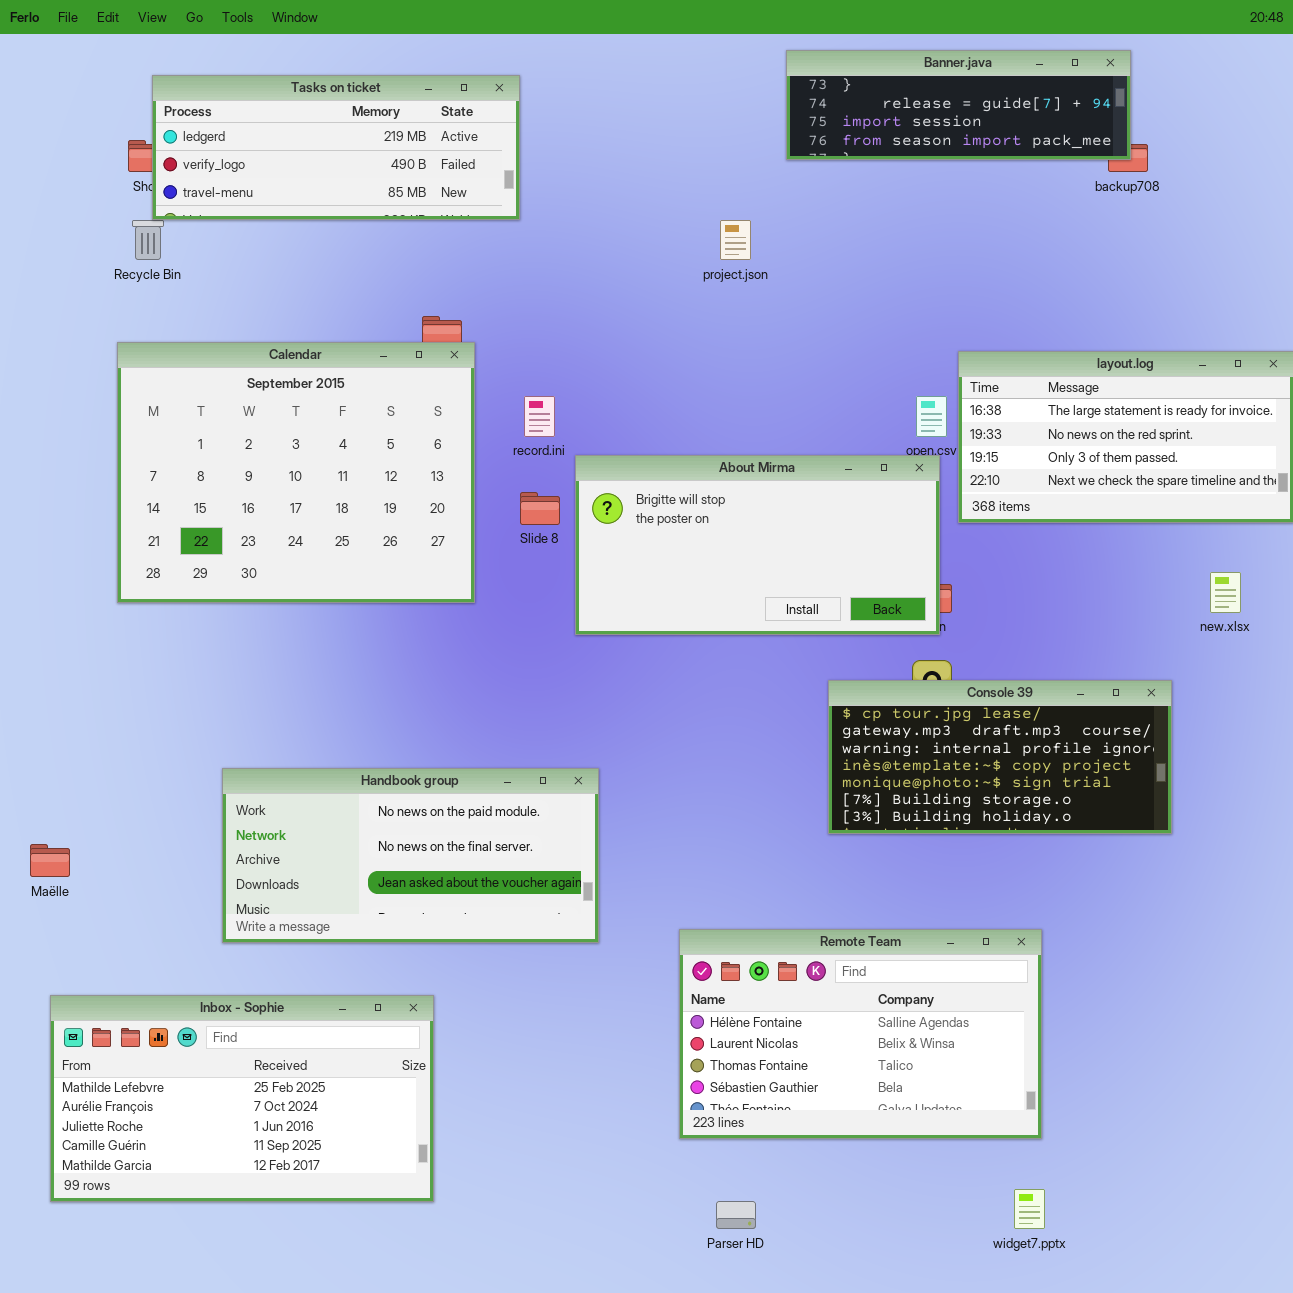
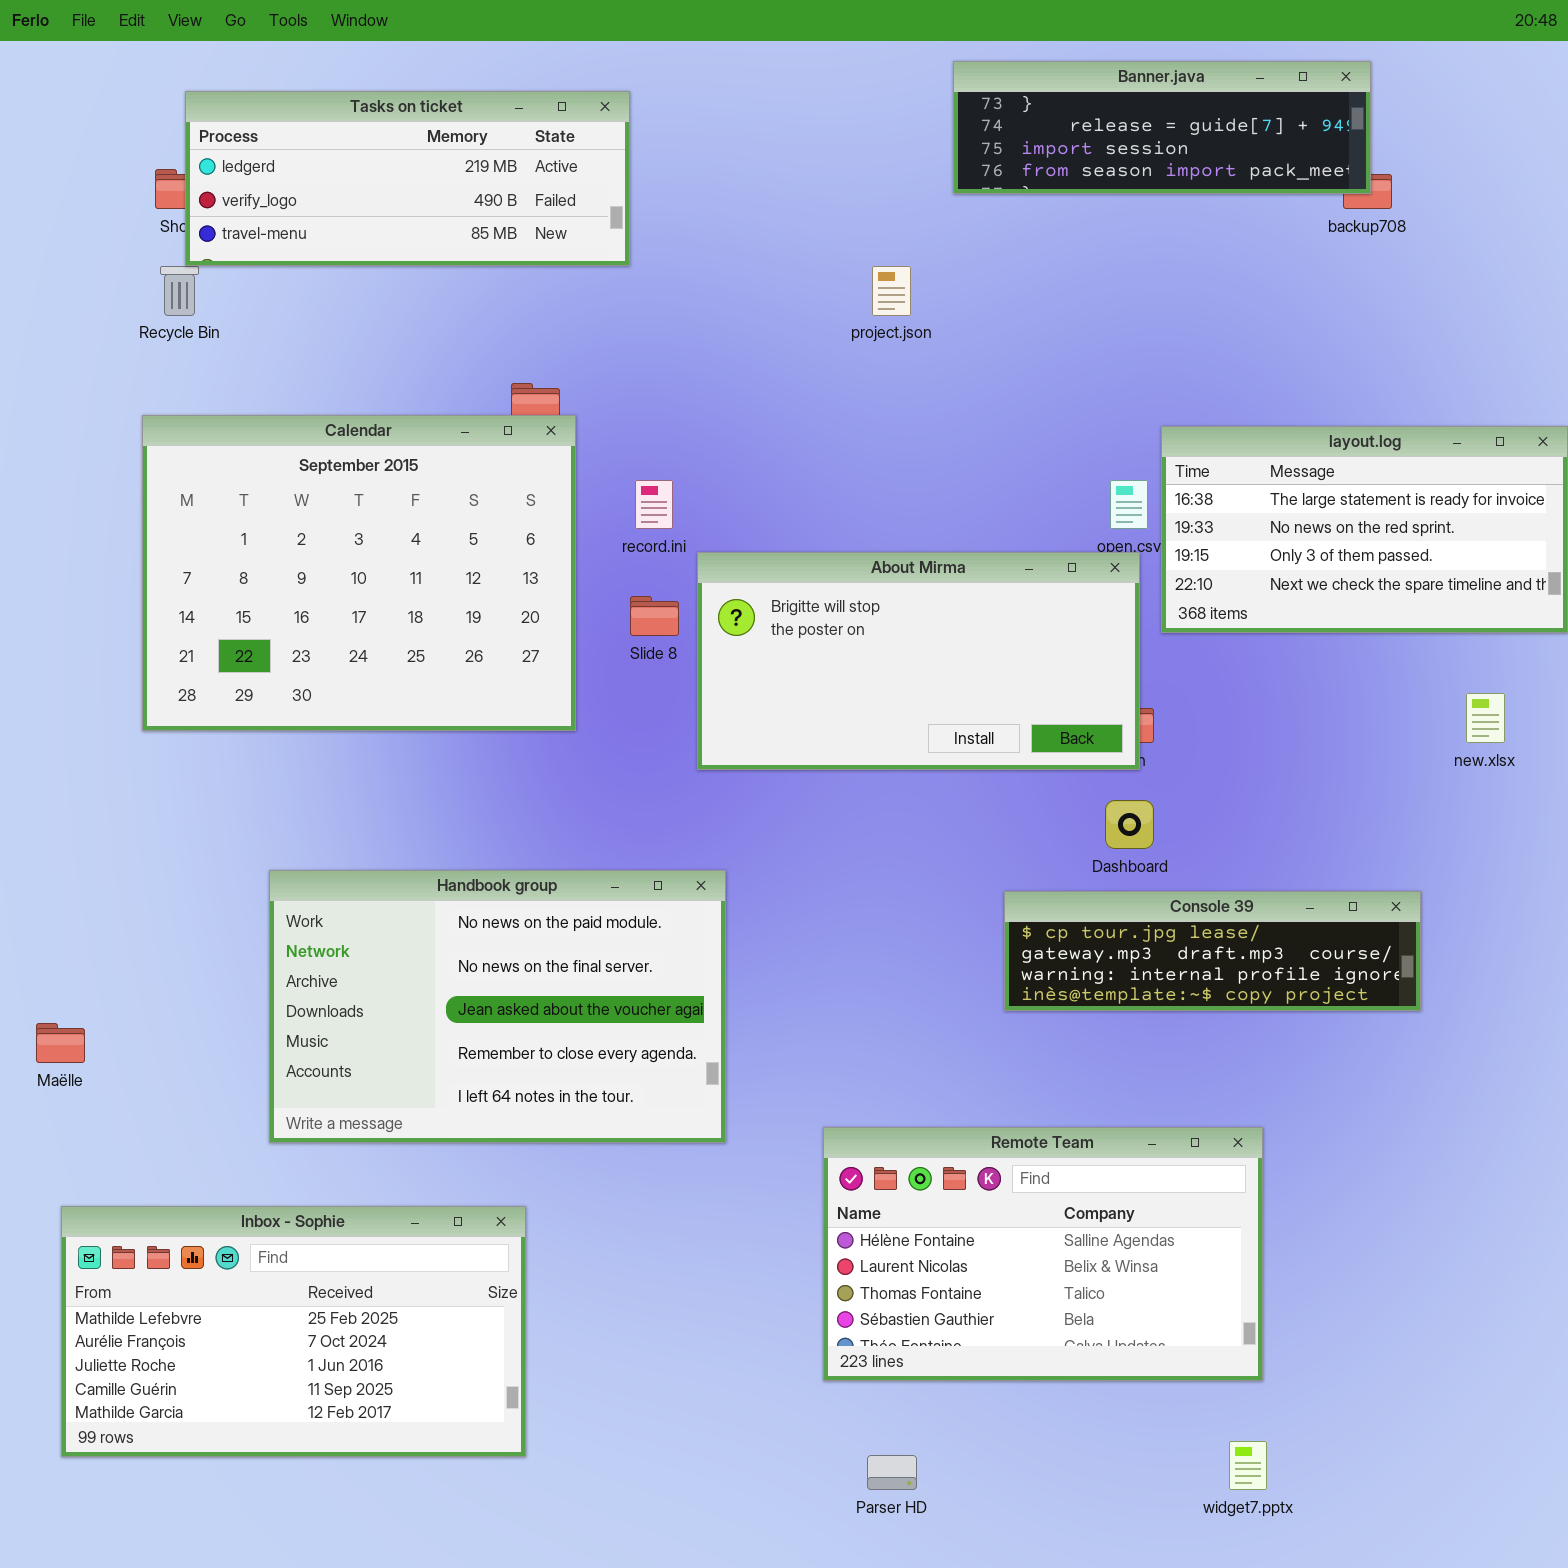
Console 39: [828,680,1172,834] -> [1004,891,1421,1011], resized
Handbook group: [222,768,599,943] -> [269,870,726,1143], resized

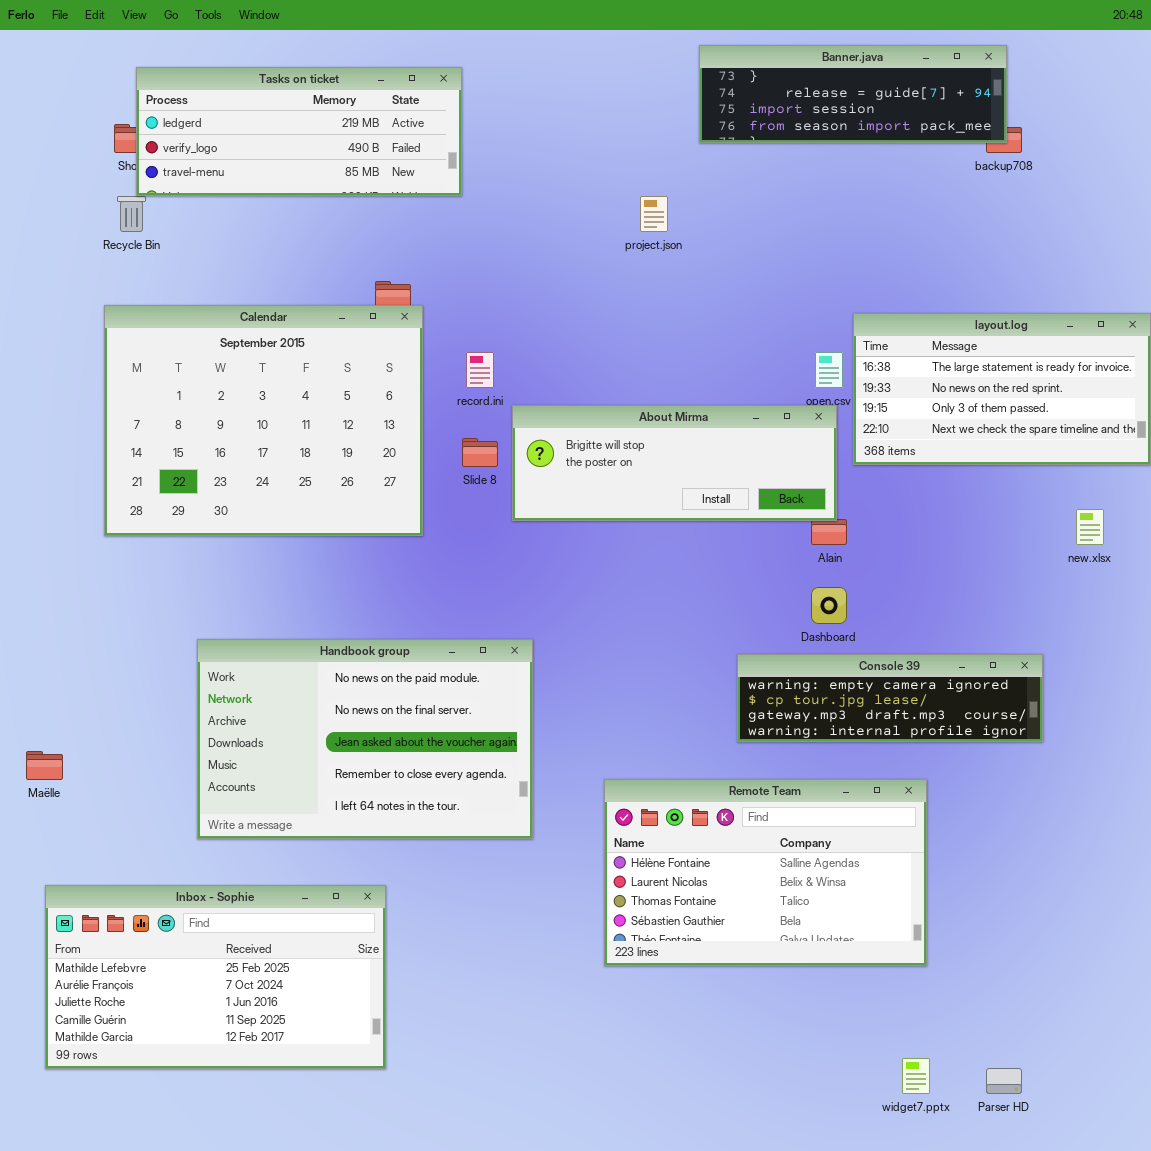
About Mirma: [697,552,1140,770] -> [512,405,837,521], resized
Console 39: [1004,891,1421,1011] -> [737,654,1043,742], scrolled up 1 row
Remote Team: [823,1127,1263,1381] -> [604,779,927,966], moved
Parser HD: [867,1455,917,1490] -> [986,1068,1022,1094], moved

